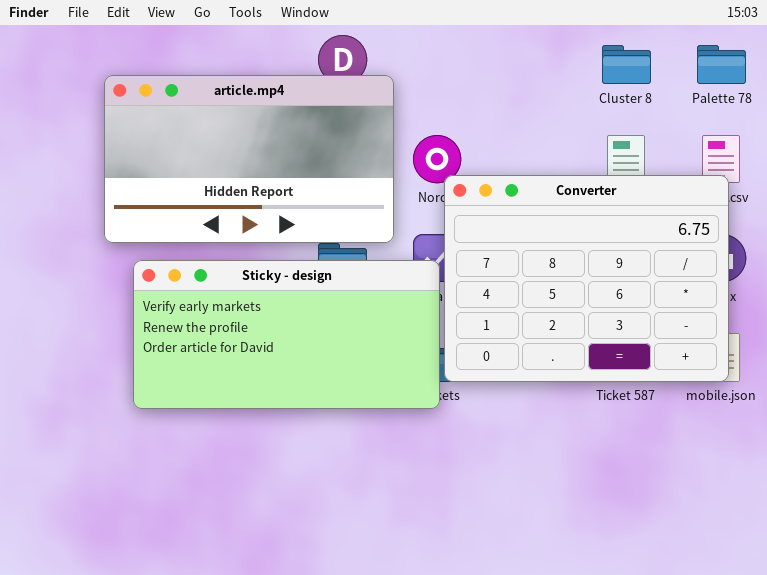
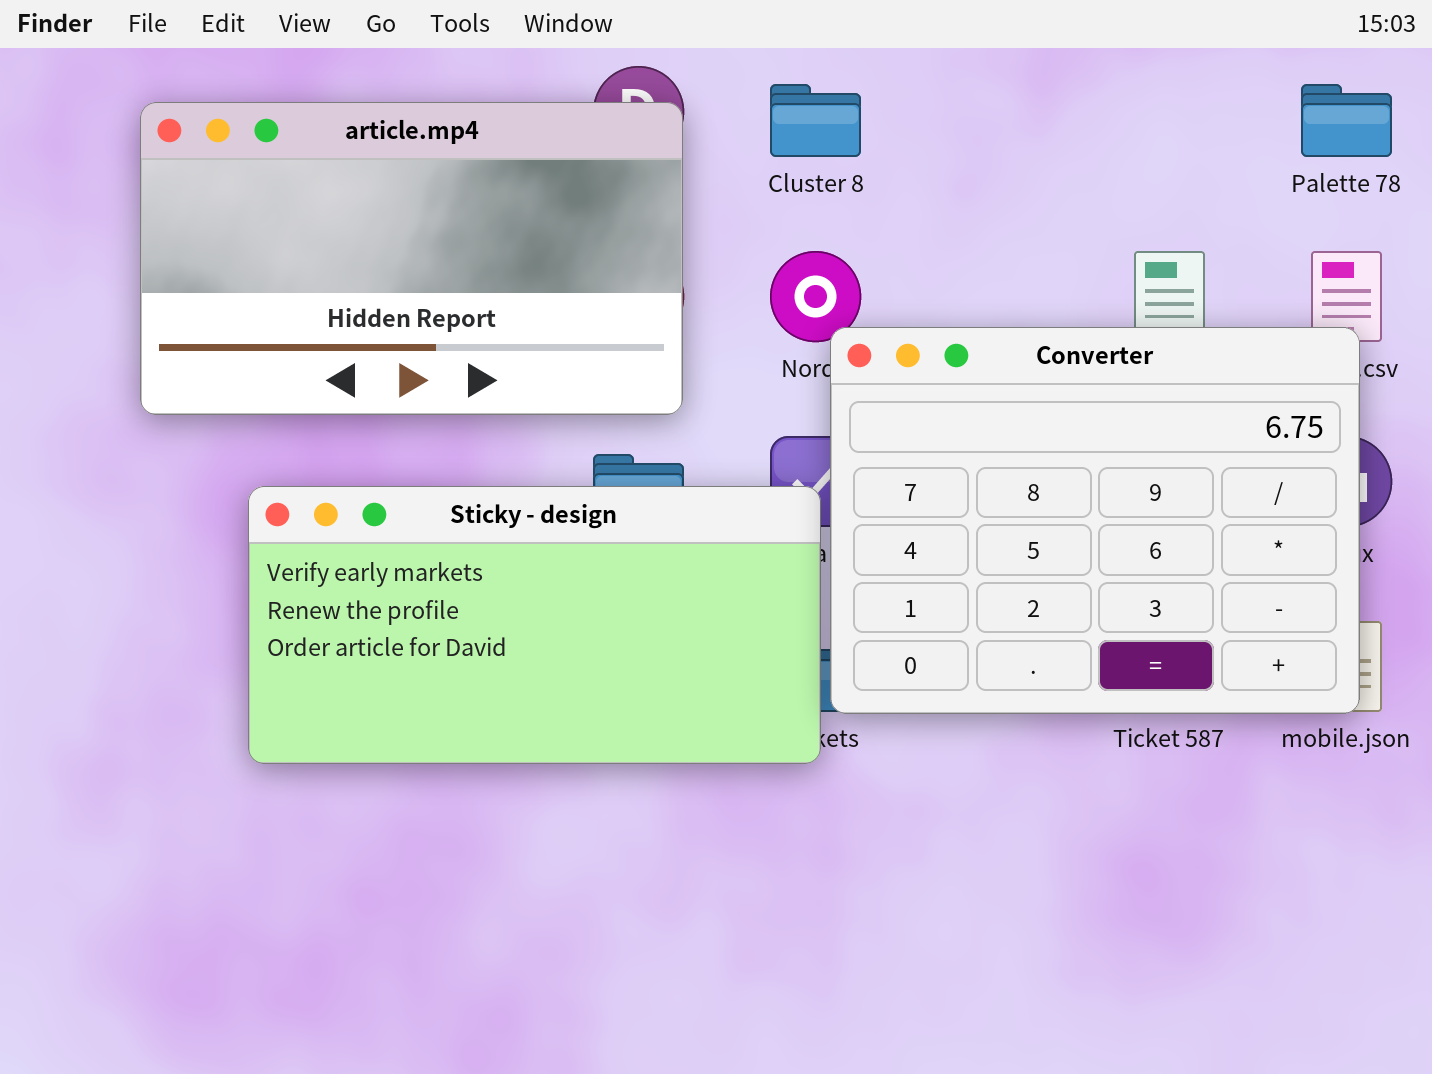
Cluster 8: [602,45,651,84] -> [770,84,861,157], moved
article.mp4: [104,75,394,243] -> [140,102,683,415], moved

